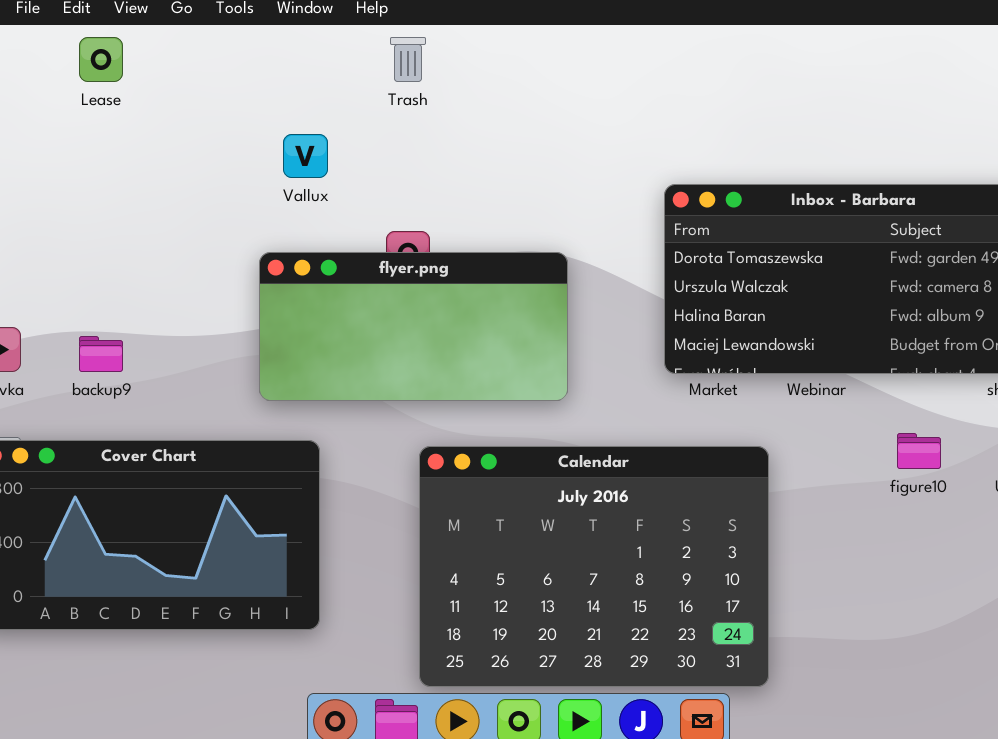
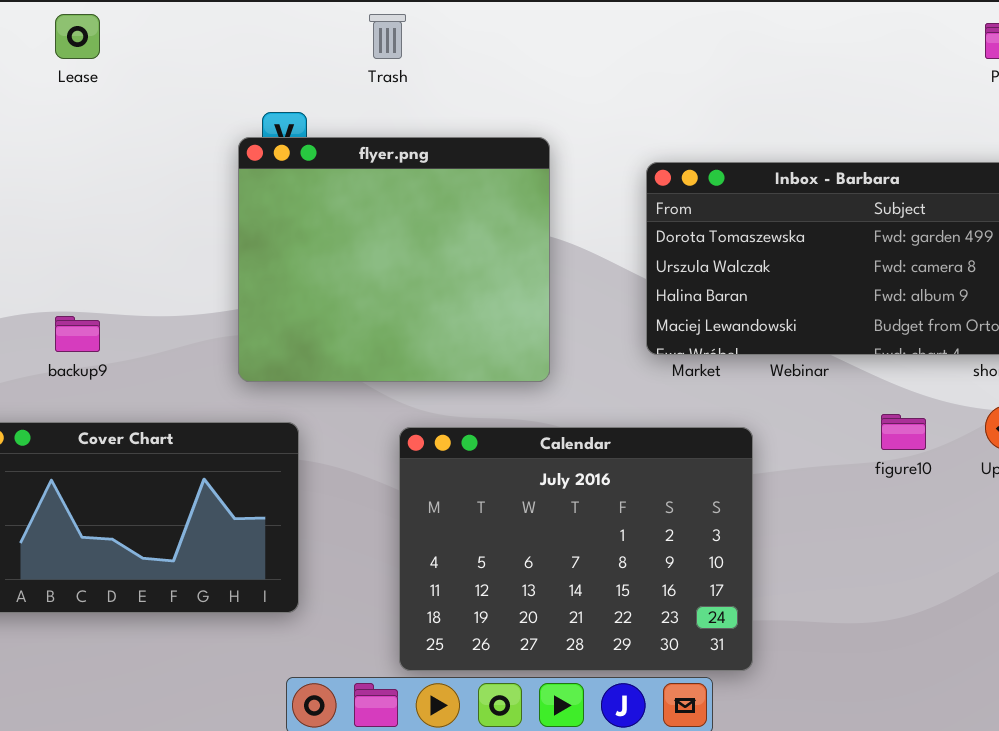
flyer.png: [259,252,568,401] -> [238,137,550,382], resized

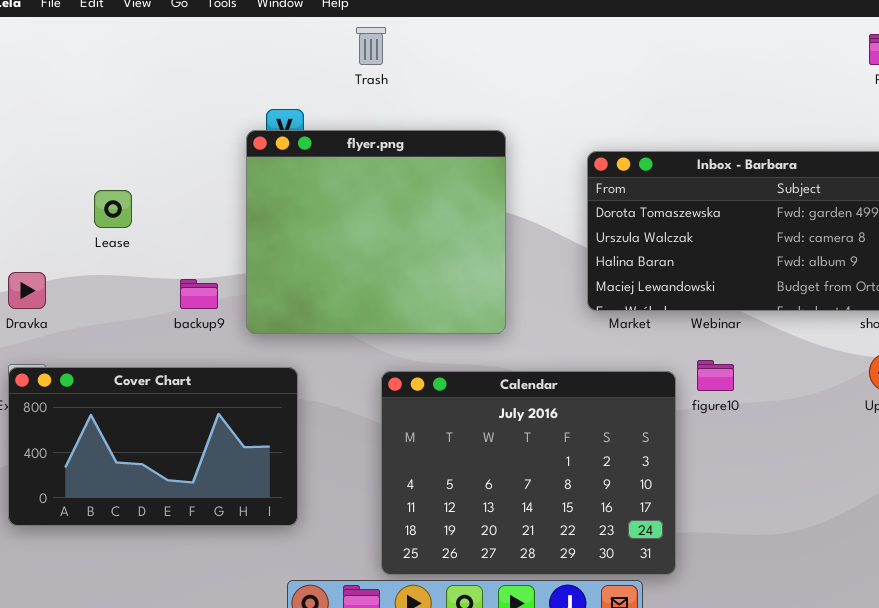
Lease: [55,14,100,59] -> [94,190,132,228], moved
backup9: [55,316,100,352] -> [180,279,218,309], moved
figure10: [881,414,926,450] -> [697,360,734,391], moved

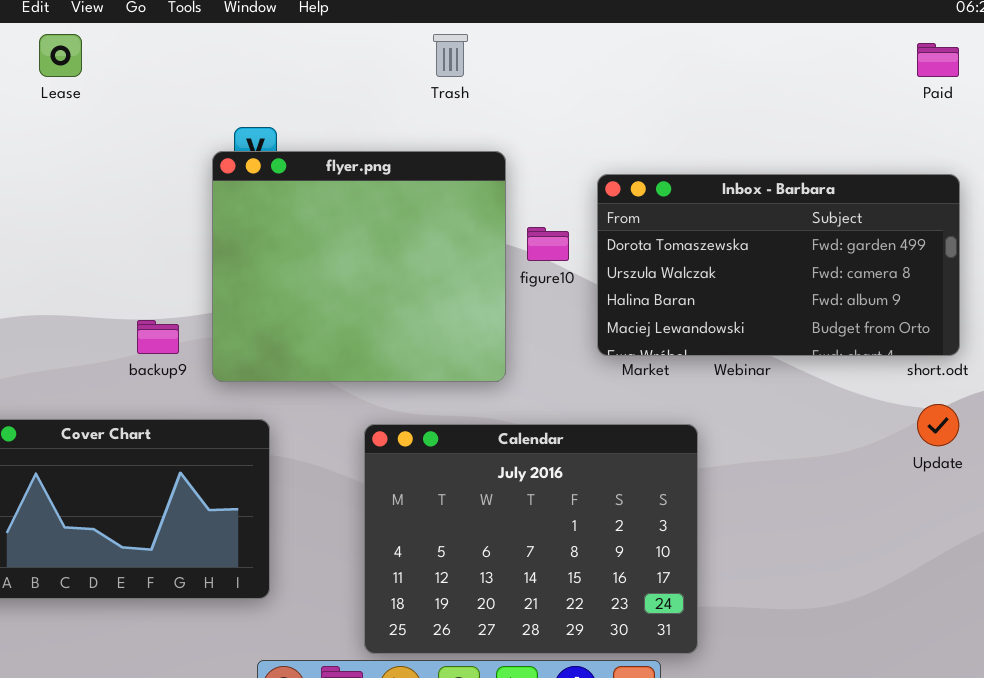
Trash: [356,27,386,65] -> [433,34,468,77], moved
Lease: [94,190,132,228] -> [39,34,82,77], moved
figure10: [697,360,734,391] -> [527,227,569,261], moved

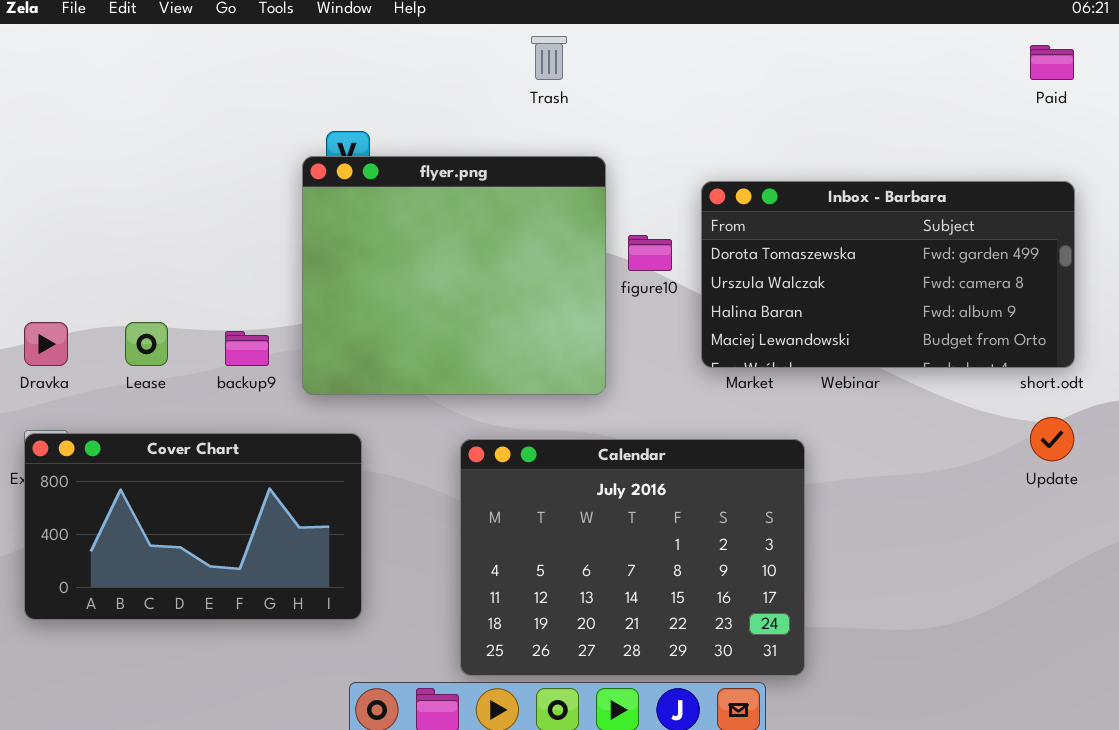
Lease: [39,34,82,77] -> [125,322,168,366], moved

